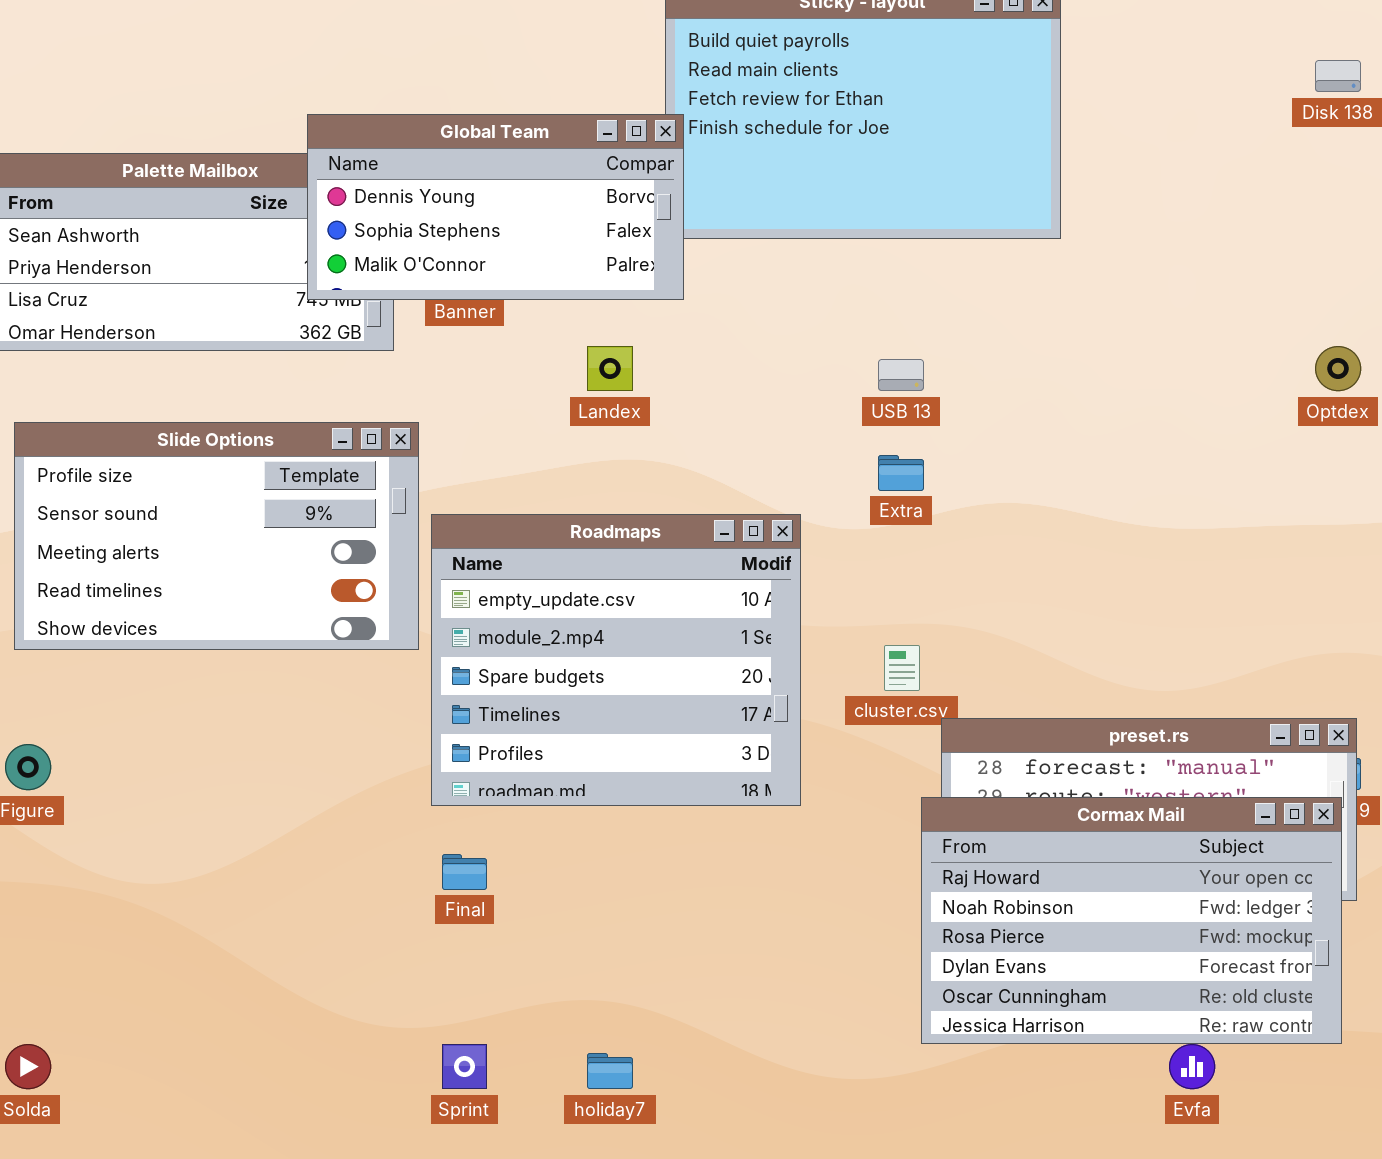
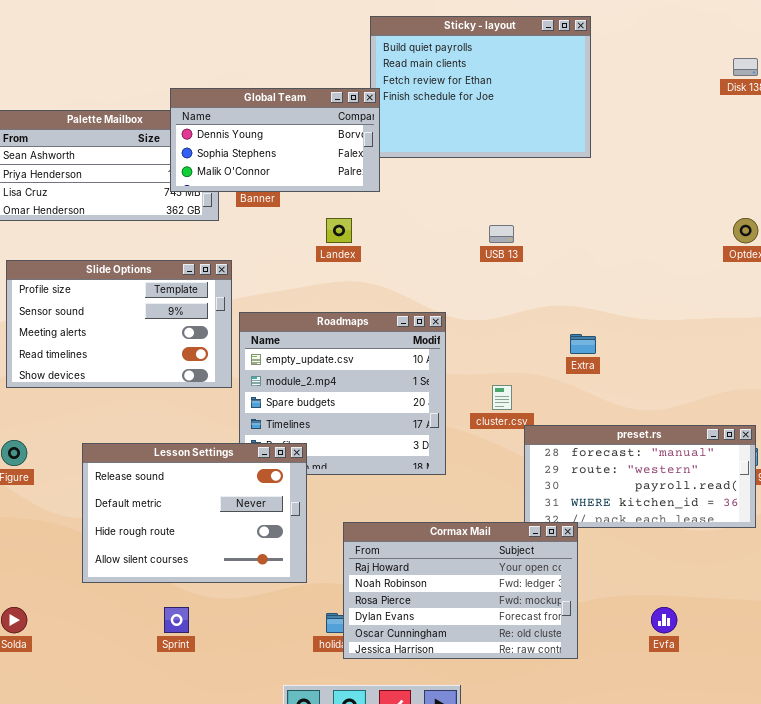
Extra: [878,455,924,491] -> [570,334,596,354], moved
Lesson Settings: none -> [82,443,307,583], opened
Cormax Mail: [921,797,1342,1044] -> [343,522,578,659], moved
Sprint: [442,1044,487,1089] -> [164,607,189,633], moved

